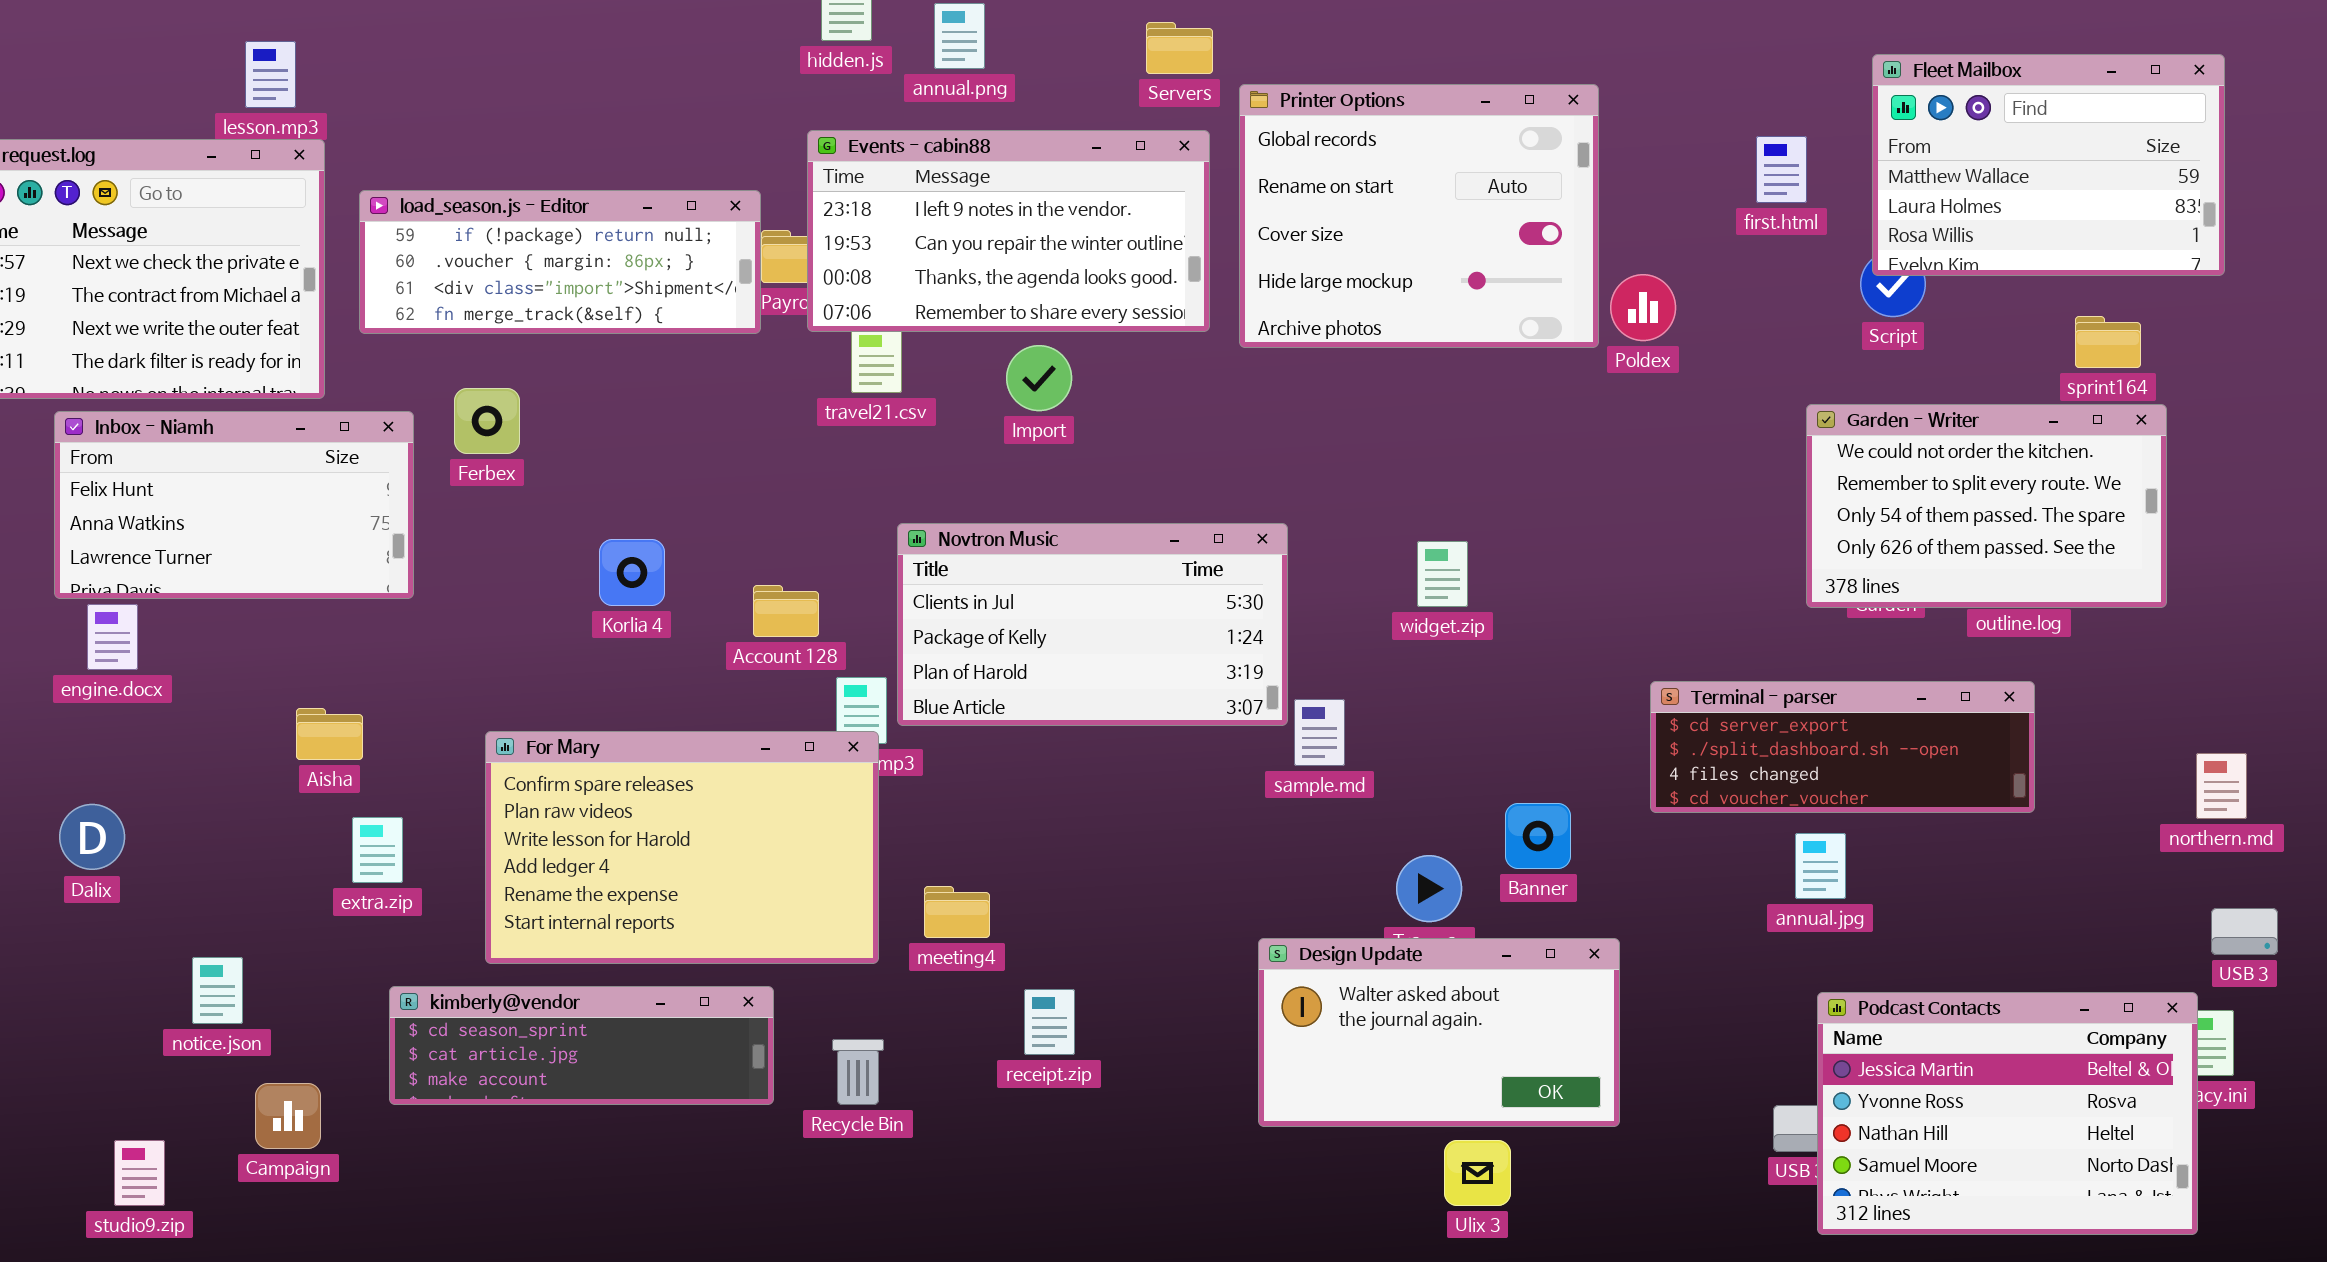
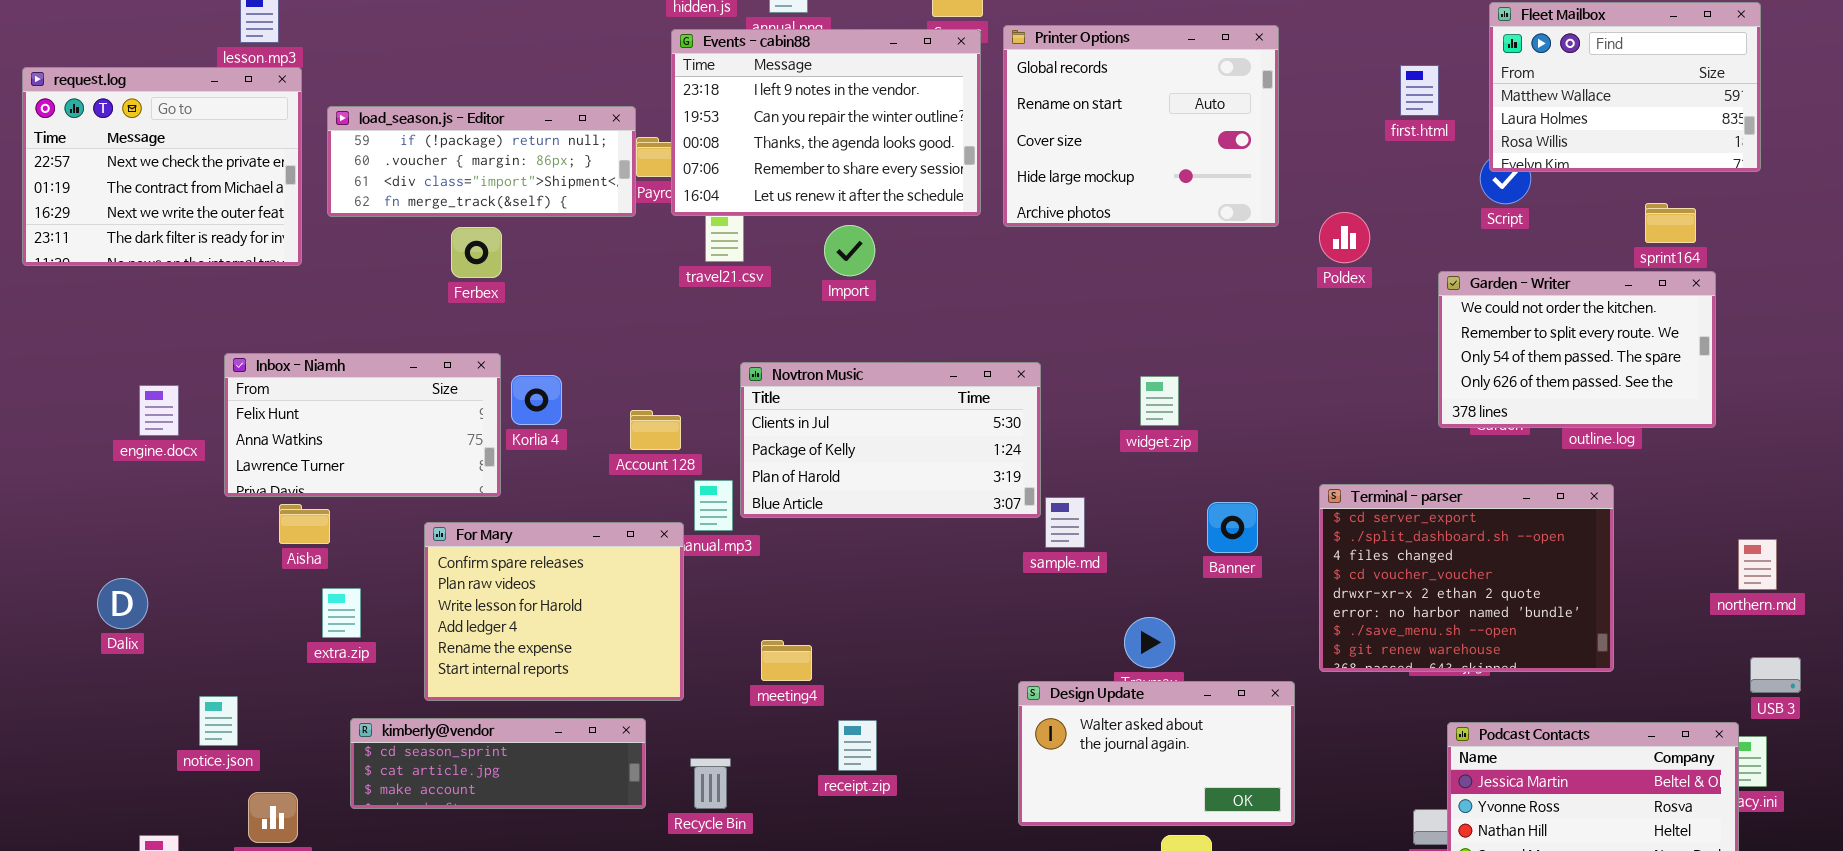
Events - cabin88: [807,130,1210,332] -> [671,29,981,216], resized
Poldex: [1610,274,1676,341] -> [1319,212,1370,263], moved
Ferbex: [454,388,520,454] -> [451,227,502,278], moved
Inbox - Niamh: [54,411,414,599] -> [224,353,501,497], moved
engine.docx: [87,604,138,670] -> [139,385,179,436], moved
Terminal - parser: [1650,681,2035,813] -> [1319,484,1614,672], resized
For Mary: [485,731,879,964] -> [424,522,684,701], resized
Banner: [1505,803,1571,869] -> [1207,502,1258,553], moved

